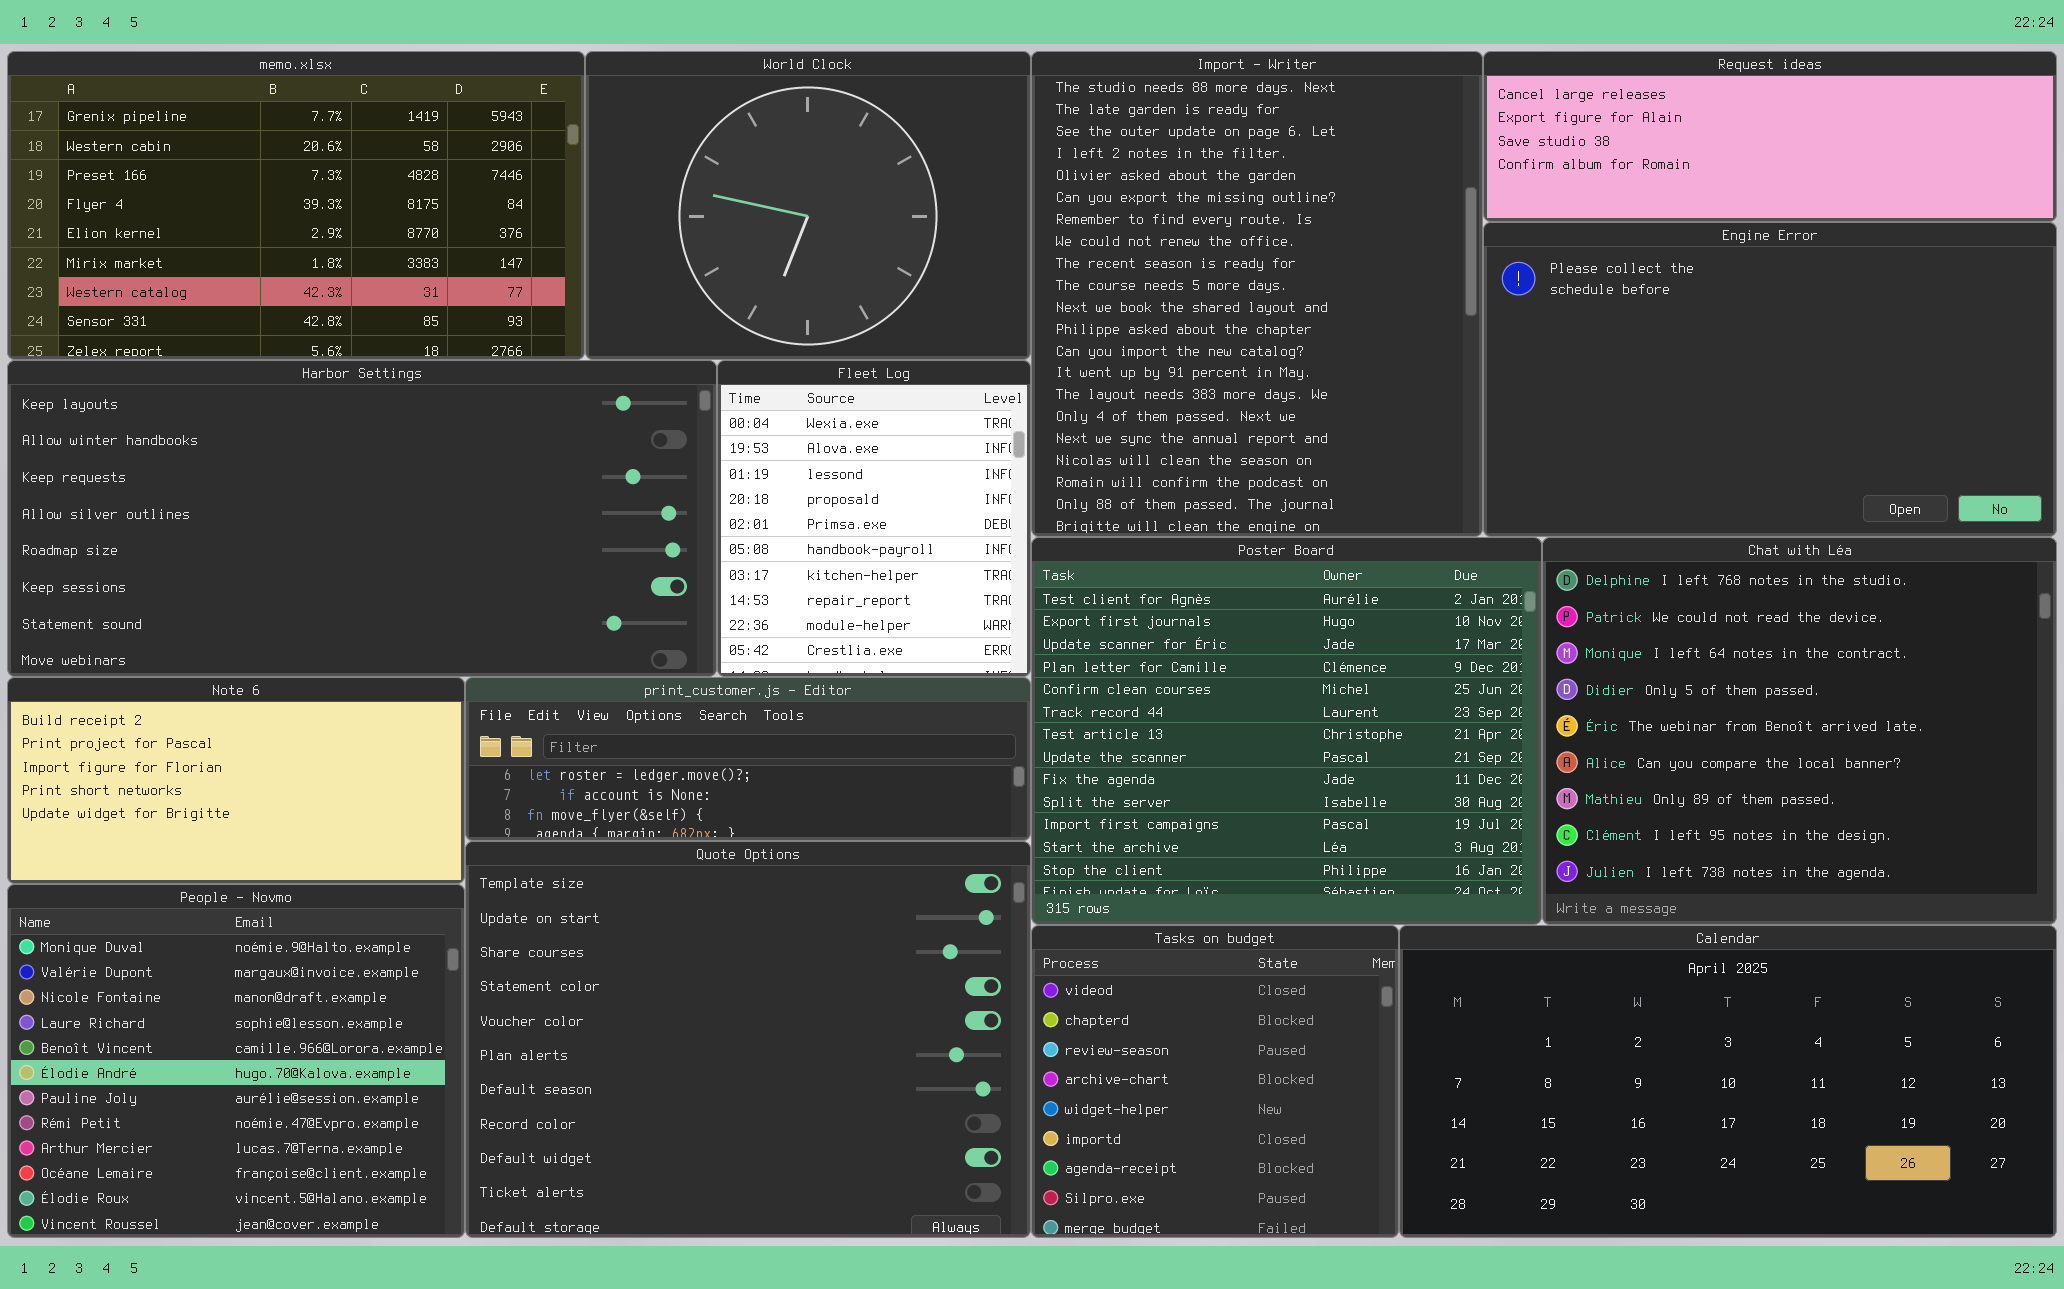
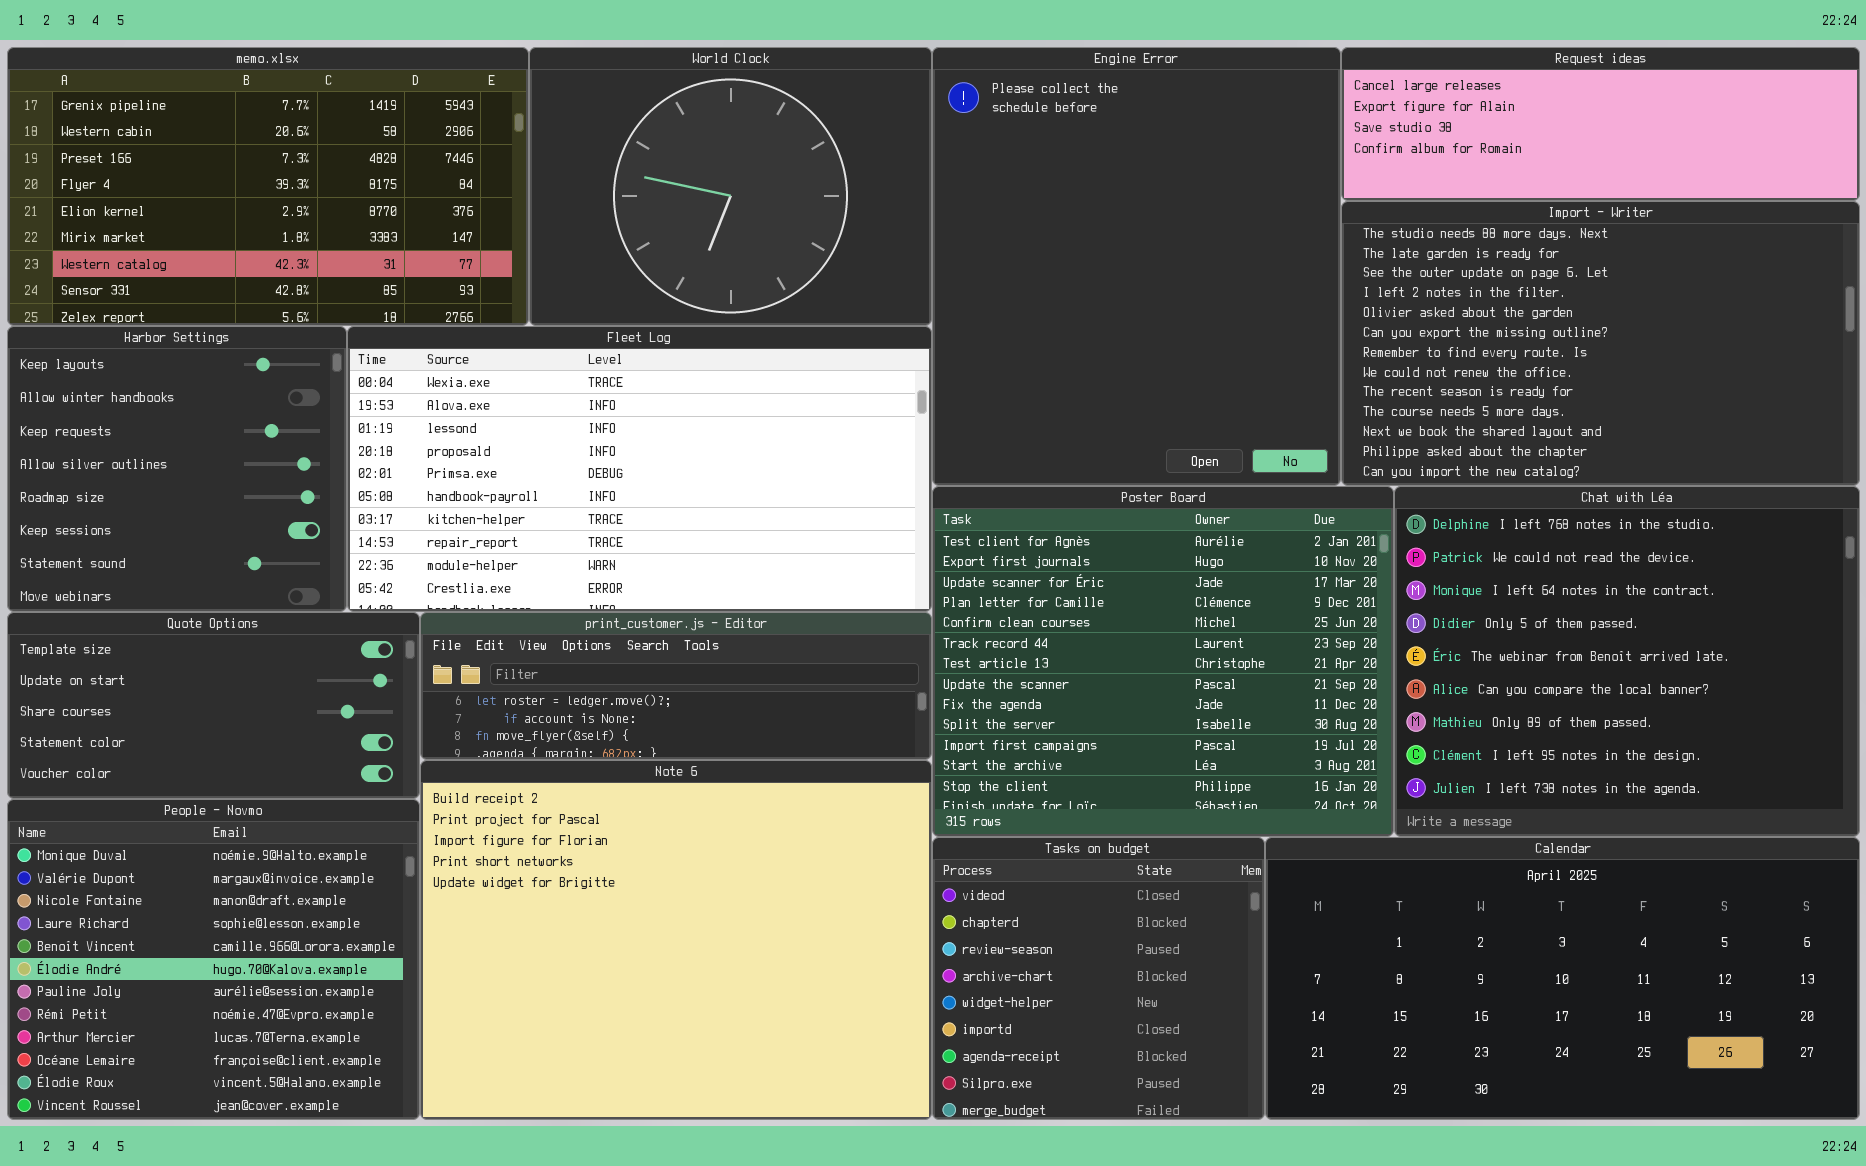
Import - Writer: [1031,51,1483,537] -> [1341,201,1860,486], moved, resized
Engine Error: [1483,222,2057,537] -> [932,47,1341,486], moved, resized
Harbor Settings: [7,360,717,677] -> [7,326,347,612], resized
Fleet Log: [717,360,1031,677] -> [347,326,932,612], resized
Note 6: [7,677,465,884] -> [420,760,932,1120], moved, resized
Quote Options: [465,841,1031,1238] -> [7,612,420,799], moved, resized

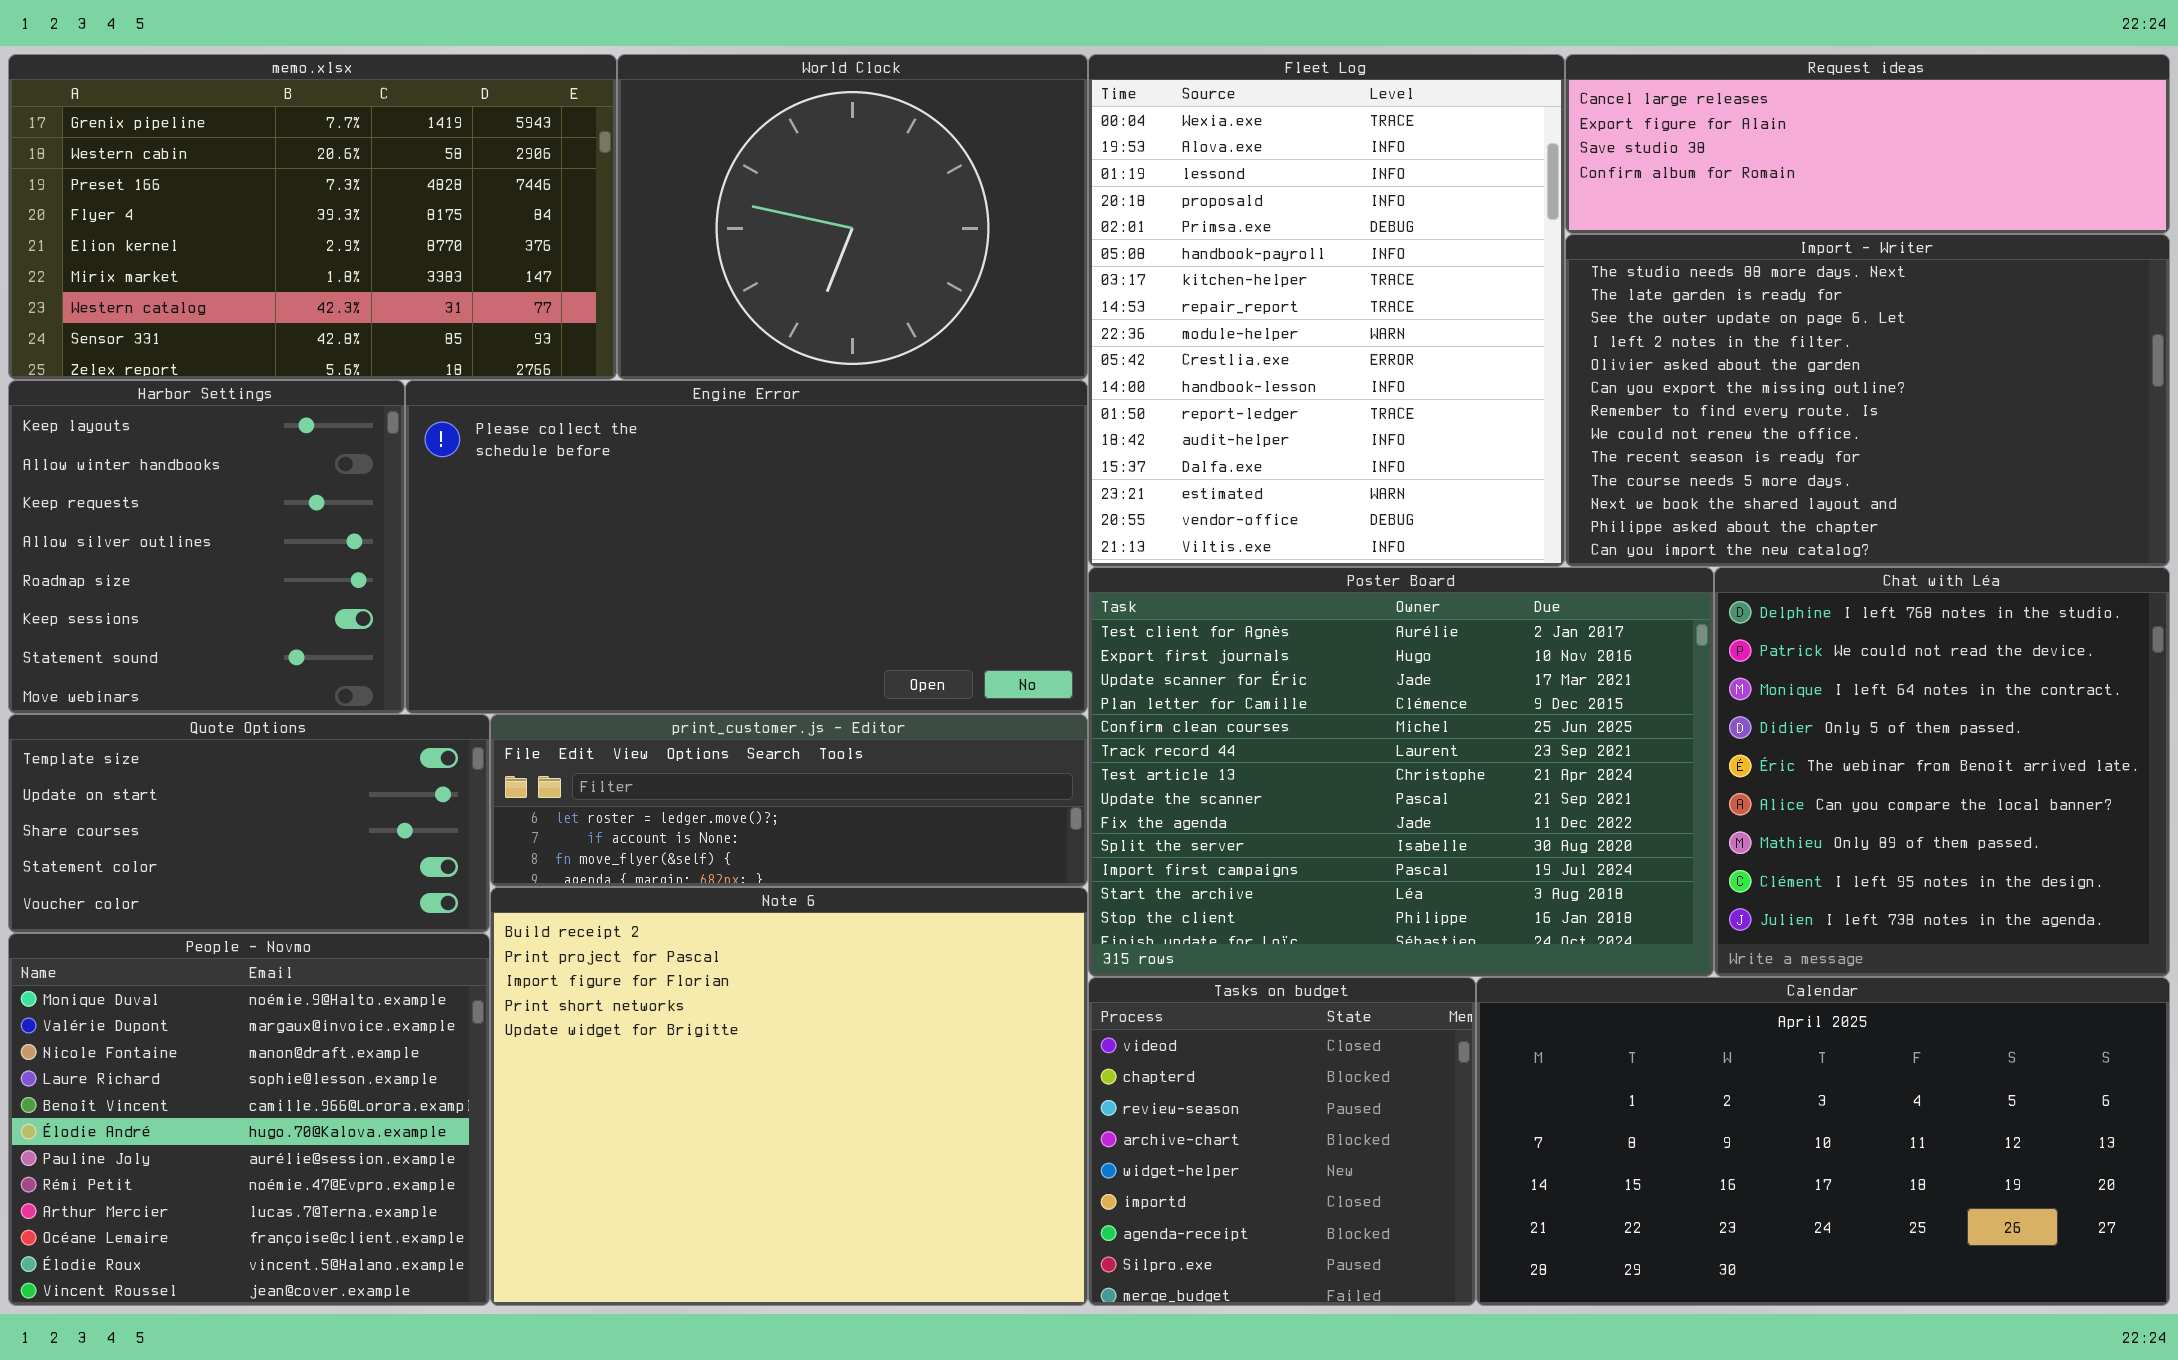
Engine Error: [932,47,1341,486] -> [405,380,1088,714], moved, resized
Fleet Log: [347,326,932,612] -> [1088,54,1565,567], moved, resized
Poster Board: [932,486,1394,837] -> [1088,567,1714,977], resized
Chat with Léa: [1394,486,1860,837] -> [1714,567,2170,977], resized

